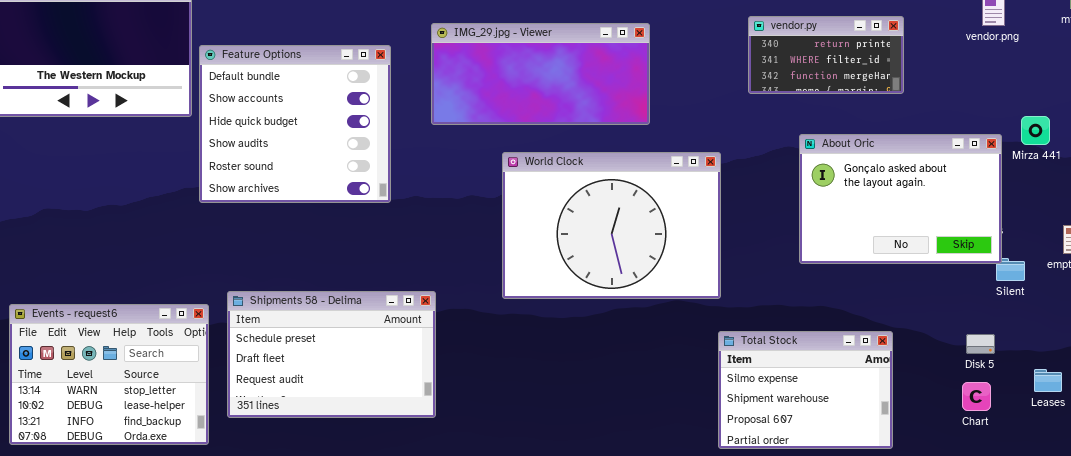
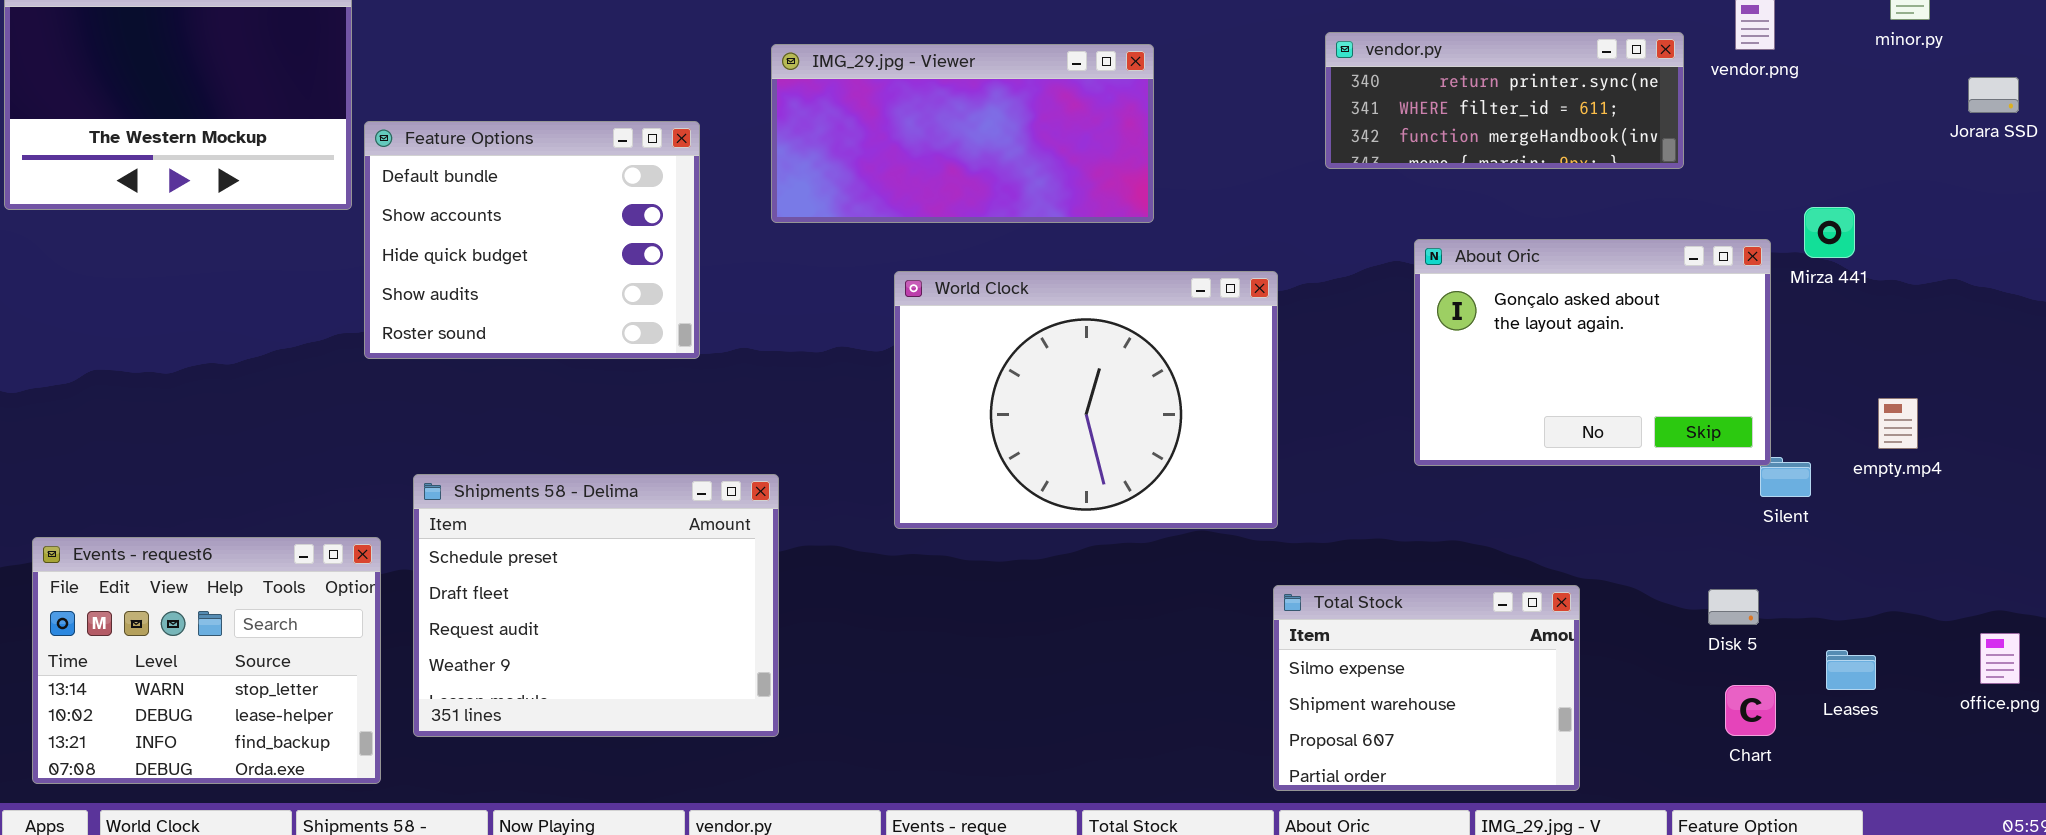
vendor.py: [748,16,904,94] -> [1325,32,1684,169], resized
Feature Options: [199,45,391,203] -> [364,121,700,359], resized
Shipments 58 - Delima: [227,291,436,418] -> [413,474,779,737], resized
Chart: [962,382,991,411] -> [1725,685,1776,736], moved

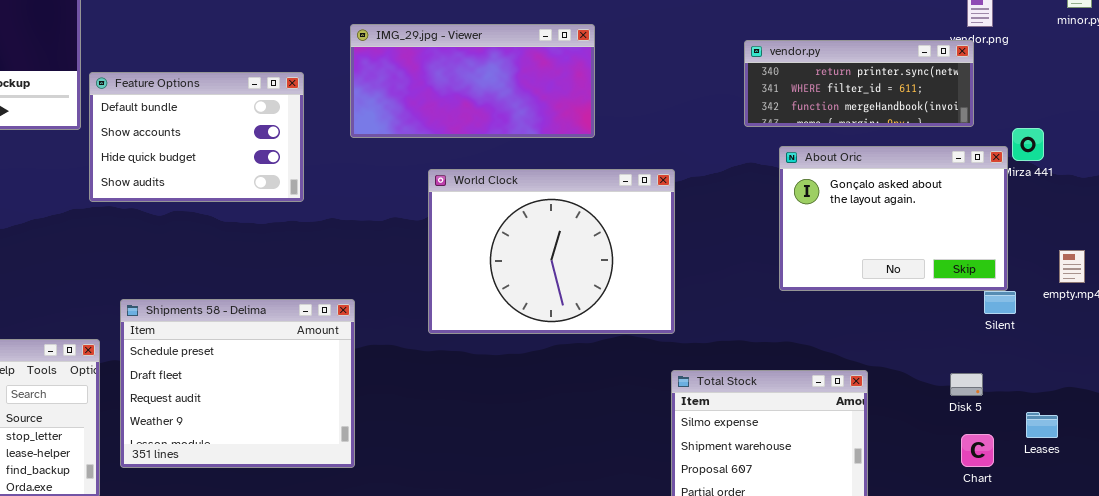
vendor.py: [1325,32,1684,169] -> [744,40,974,127], moved
Feature Options: [364,121,700,359] -> [89,72,304,202], resized
About Oric: [1414,239,1771,466] -> [779,146,1008,291], moved

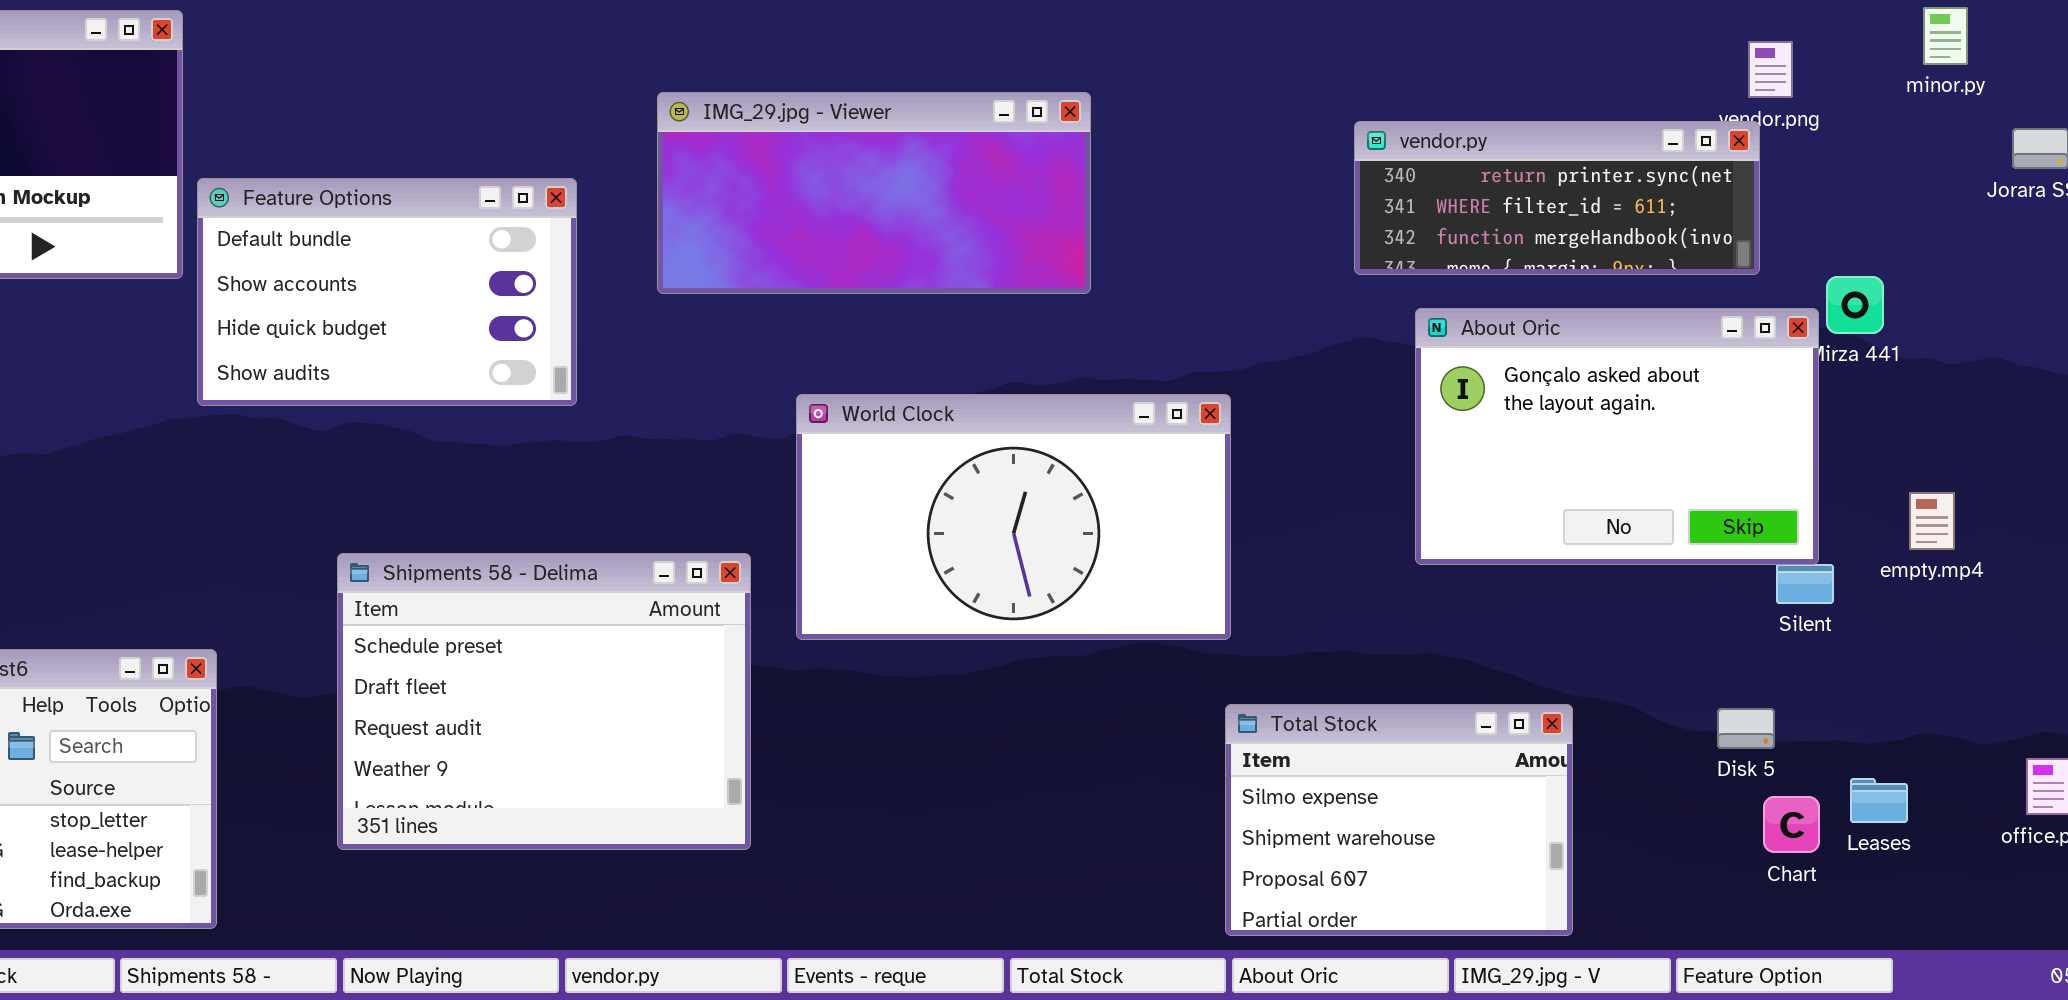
World Clock: [428,169,675,334] -> [796,394,1231,640], resized
Shipments 58 - Delima: [120,299,355,468] -> [337,553,751,850], moved
Chart: [961,434,994,467] -> [1763,796,1820,853], moved

